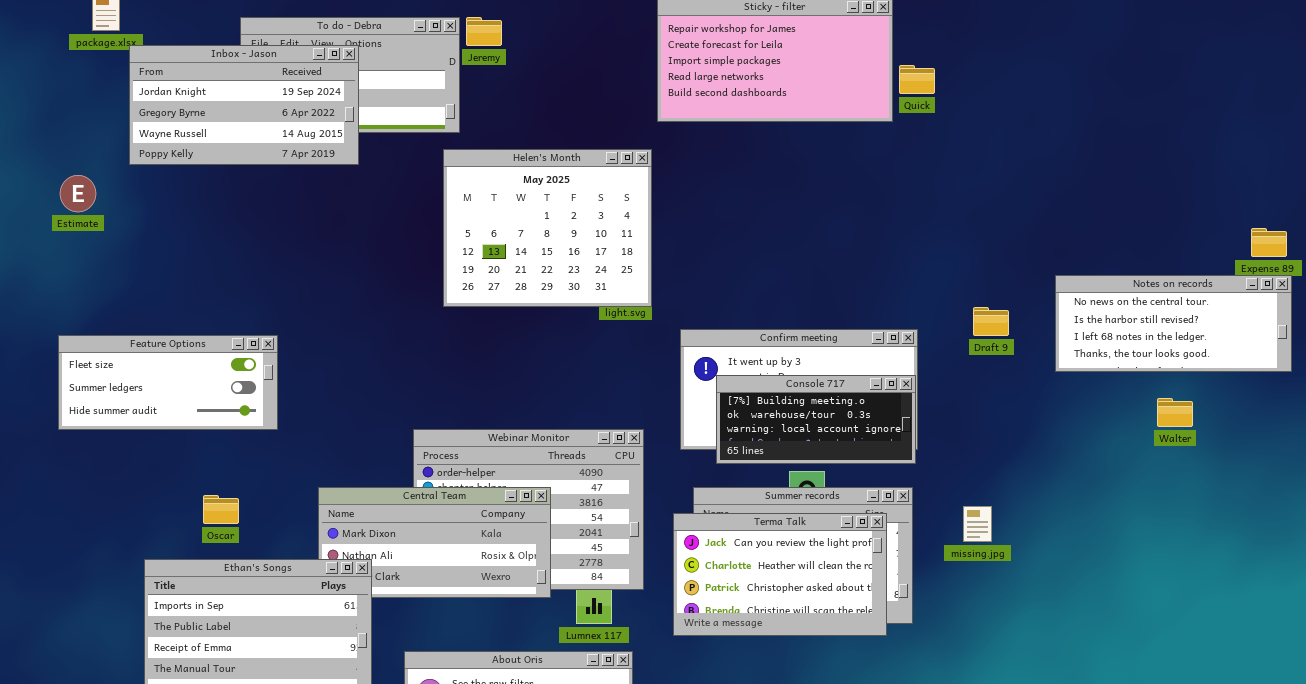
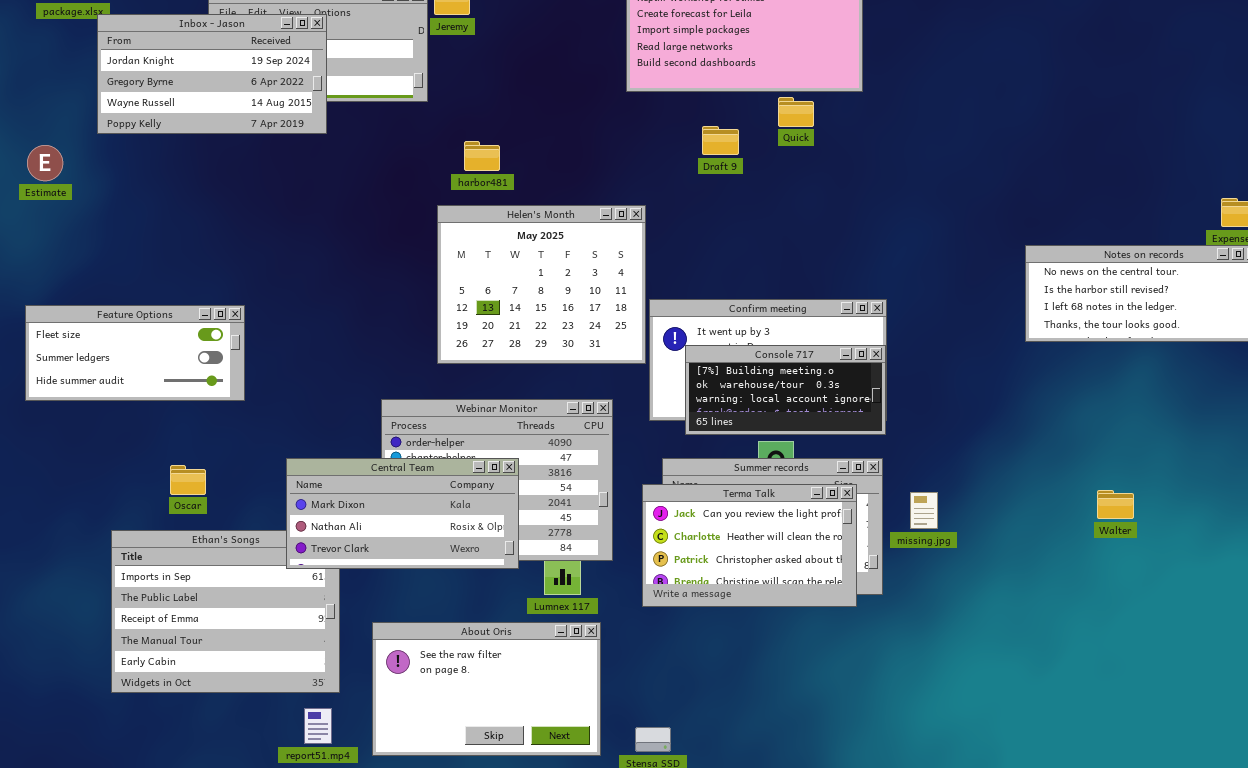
Quick: [899,65,935,94] -> [778,97,814,127], moved
Helen's Month: [443,149,652,307] -> [437,205,646,364], moved
Draft 9: [973,307,1009,336] -> [702,126,739,155], moved
Walter: [1157,398,1193,427] -> [1097,490,1134,519], moved
Central Team: [318,487,551,598] -> [286,458,519,569], raised
missing.jpg: [963,506,992,542] -> [910,492,938,529], moved

